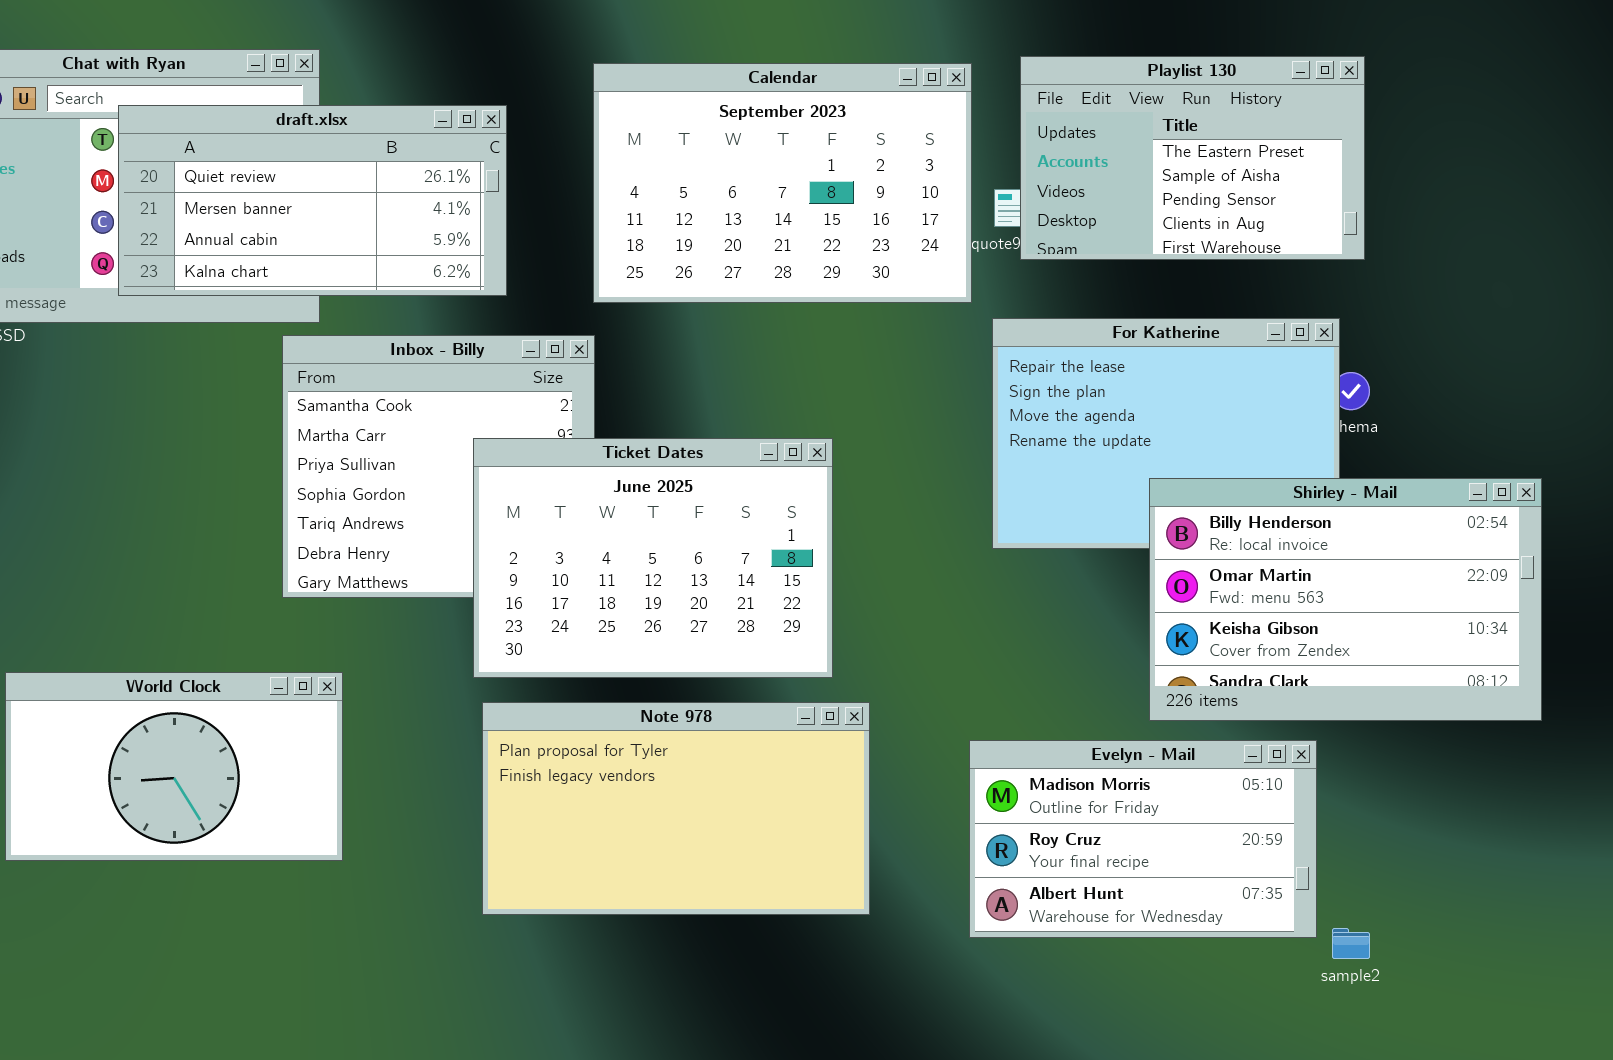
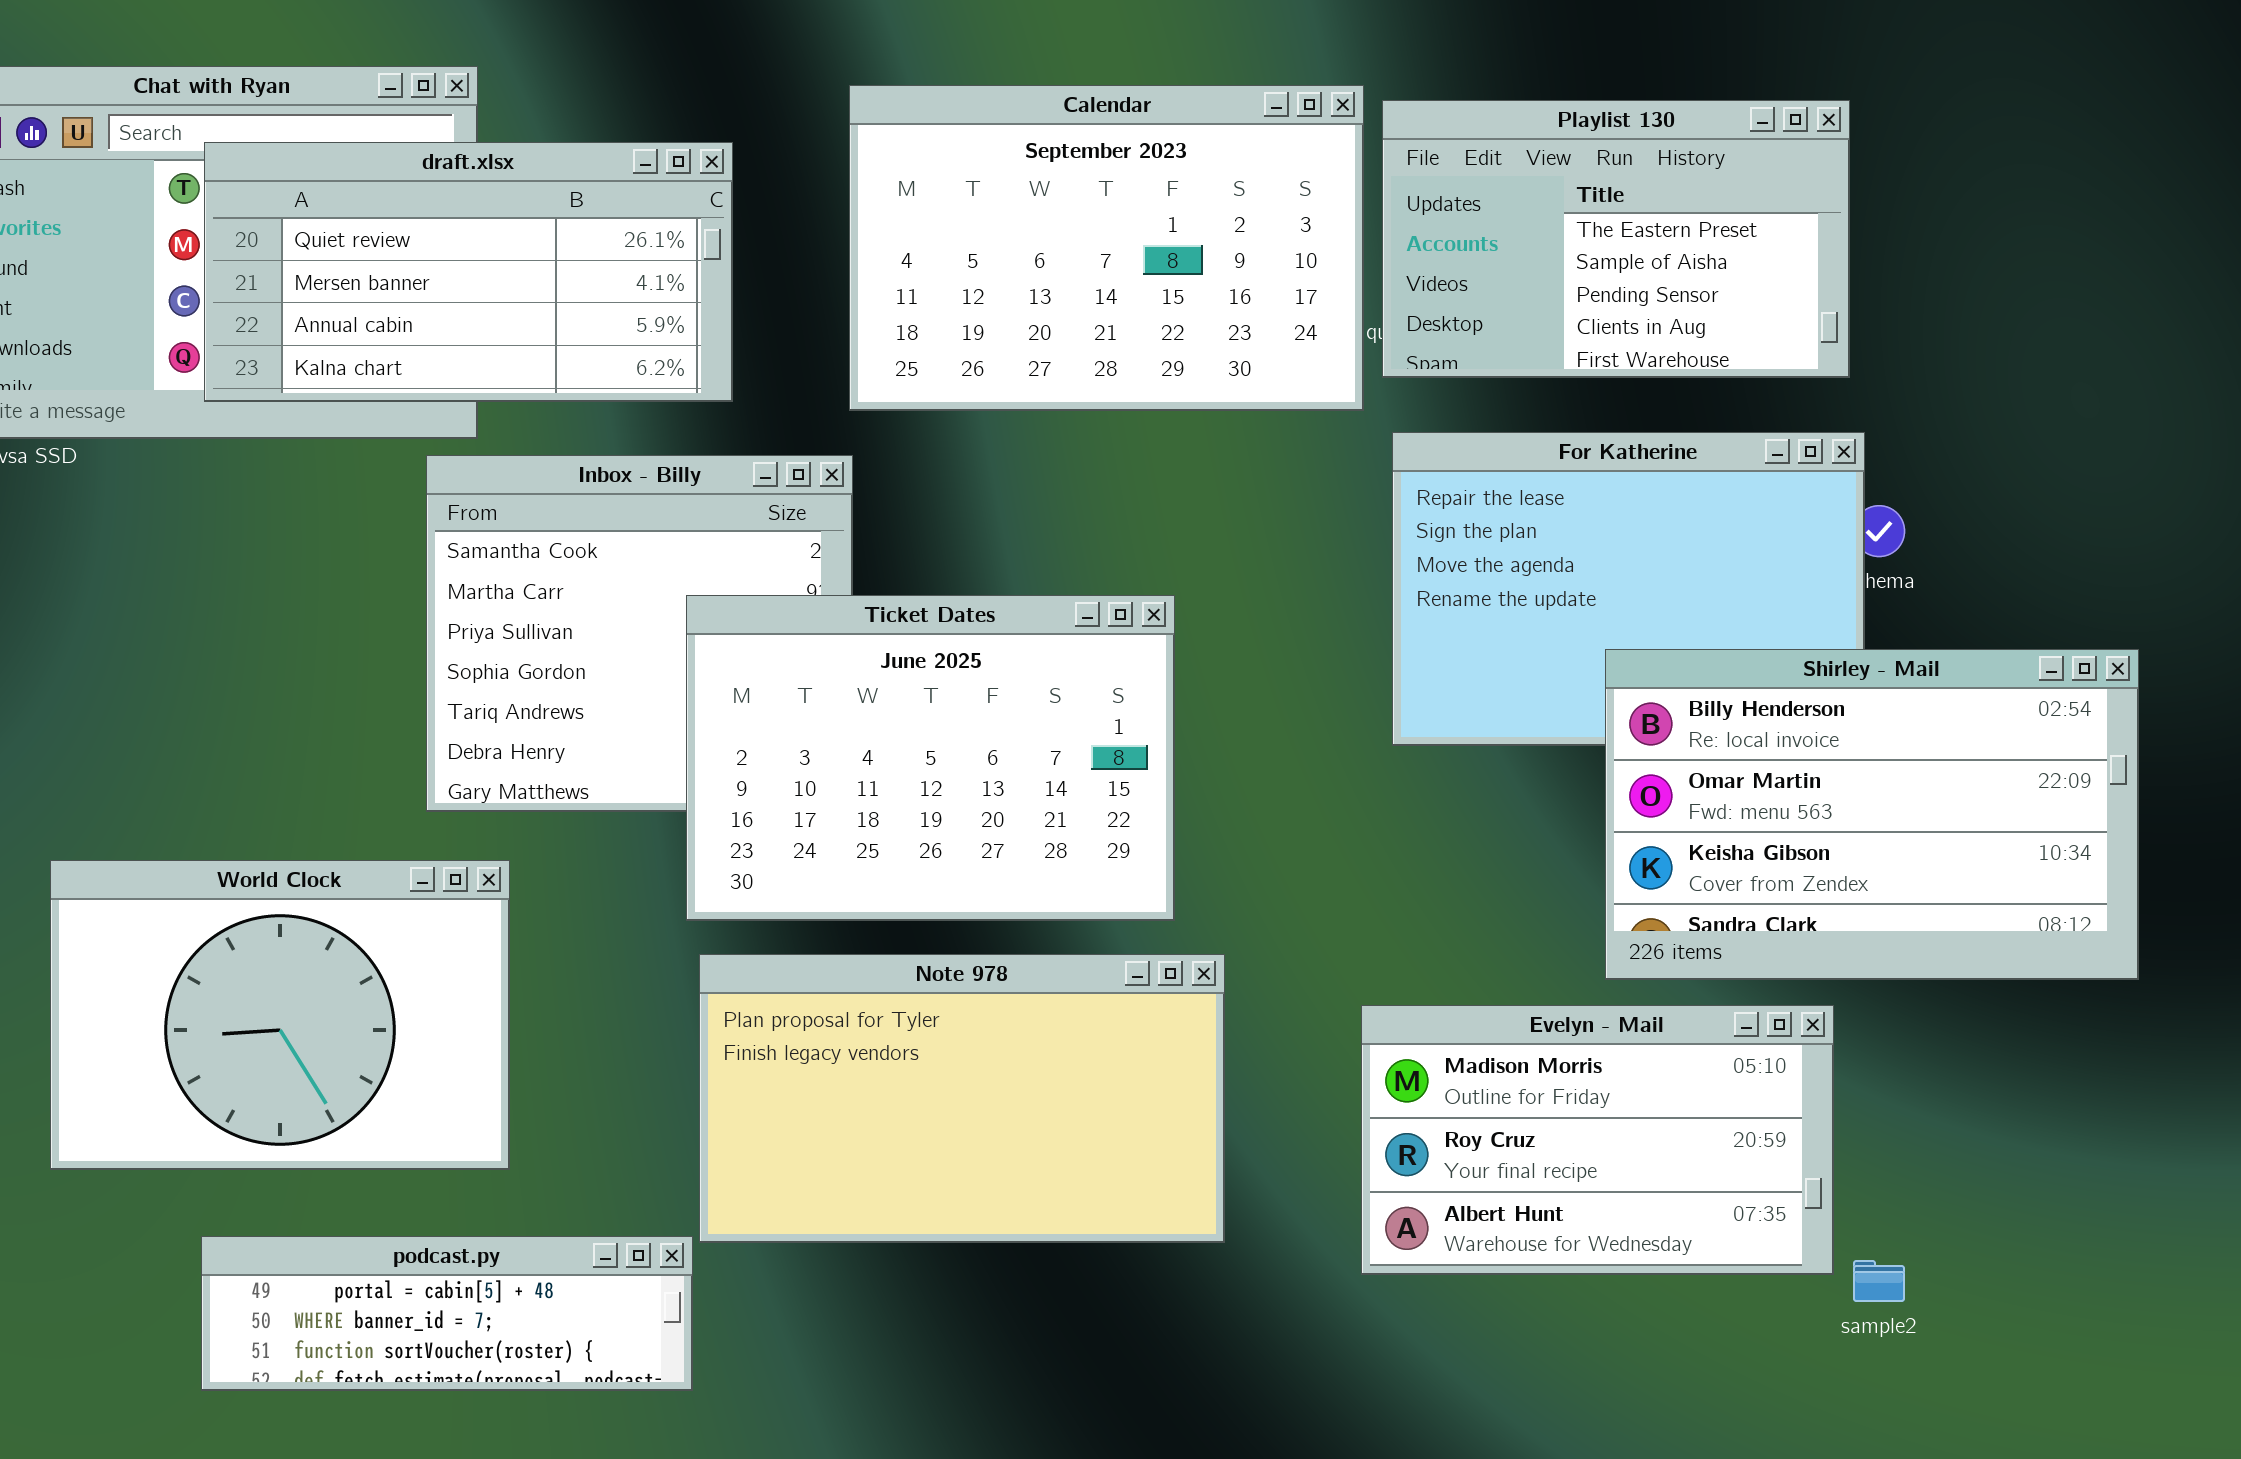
Playlist 130: [1020,56,1365,260] -> [1382,100,1850,378], moved
World Clock: [5,672,343,861] -> [50,860,510,1170], resized
podcast.py: none -> [201,1236,693,1391], opened

